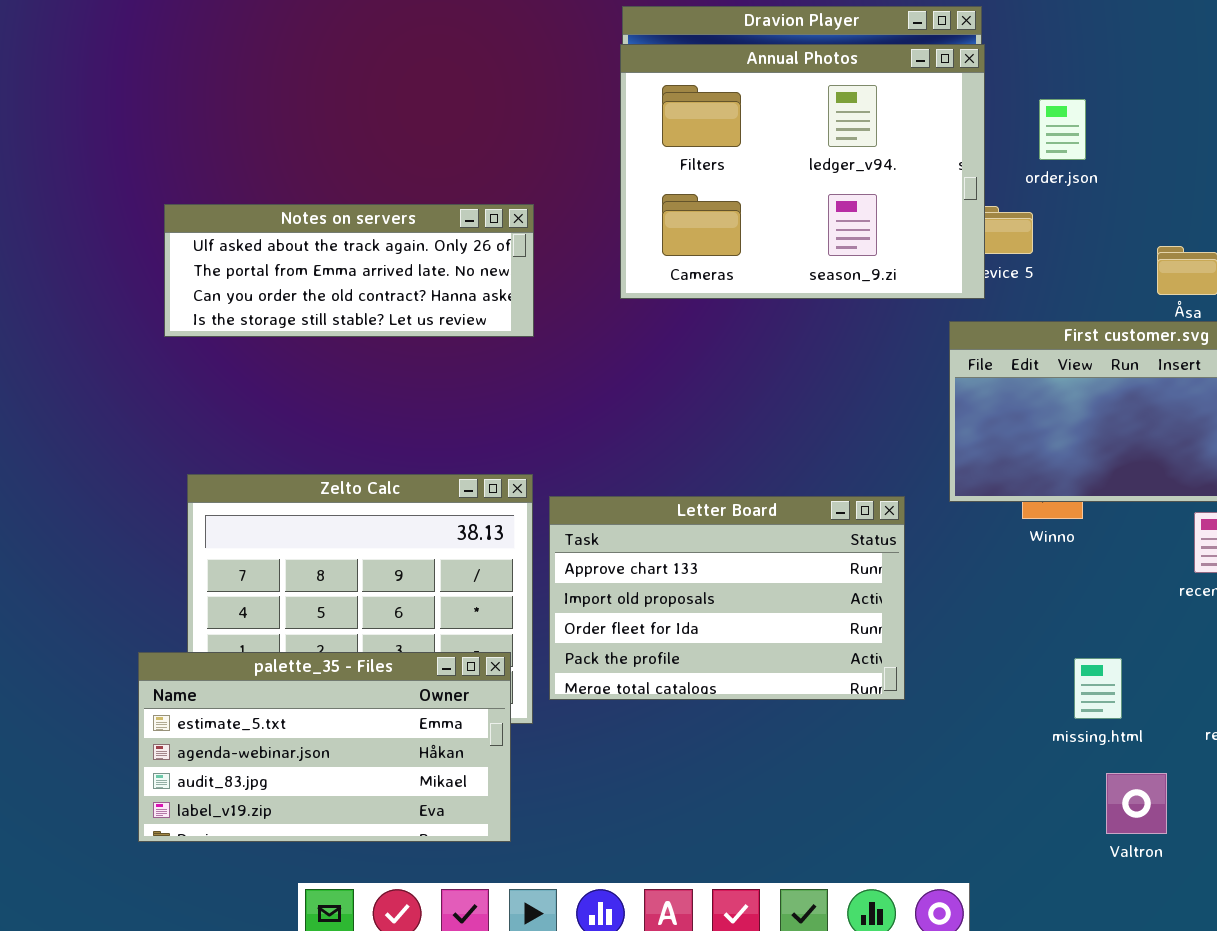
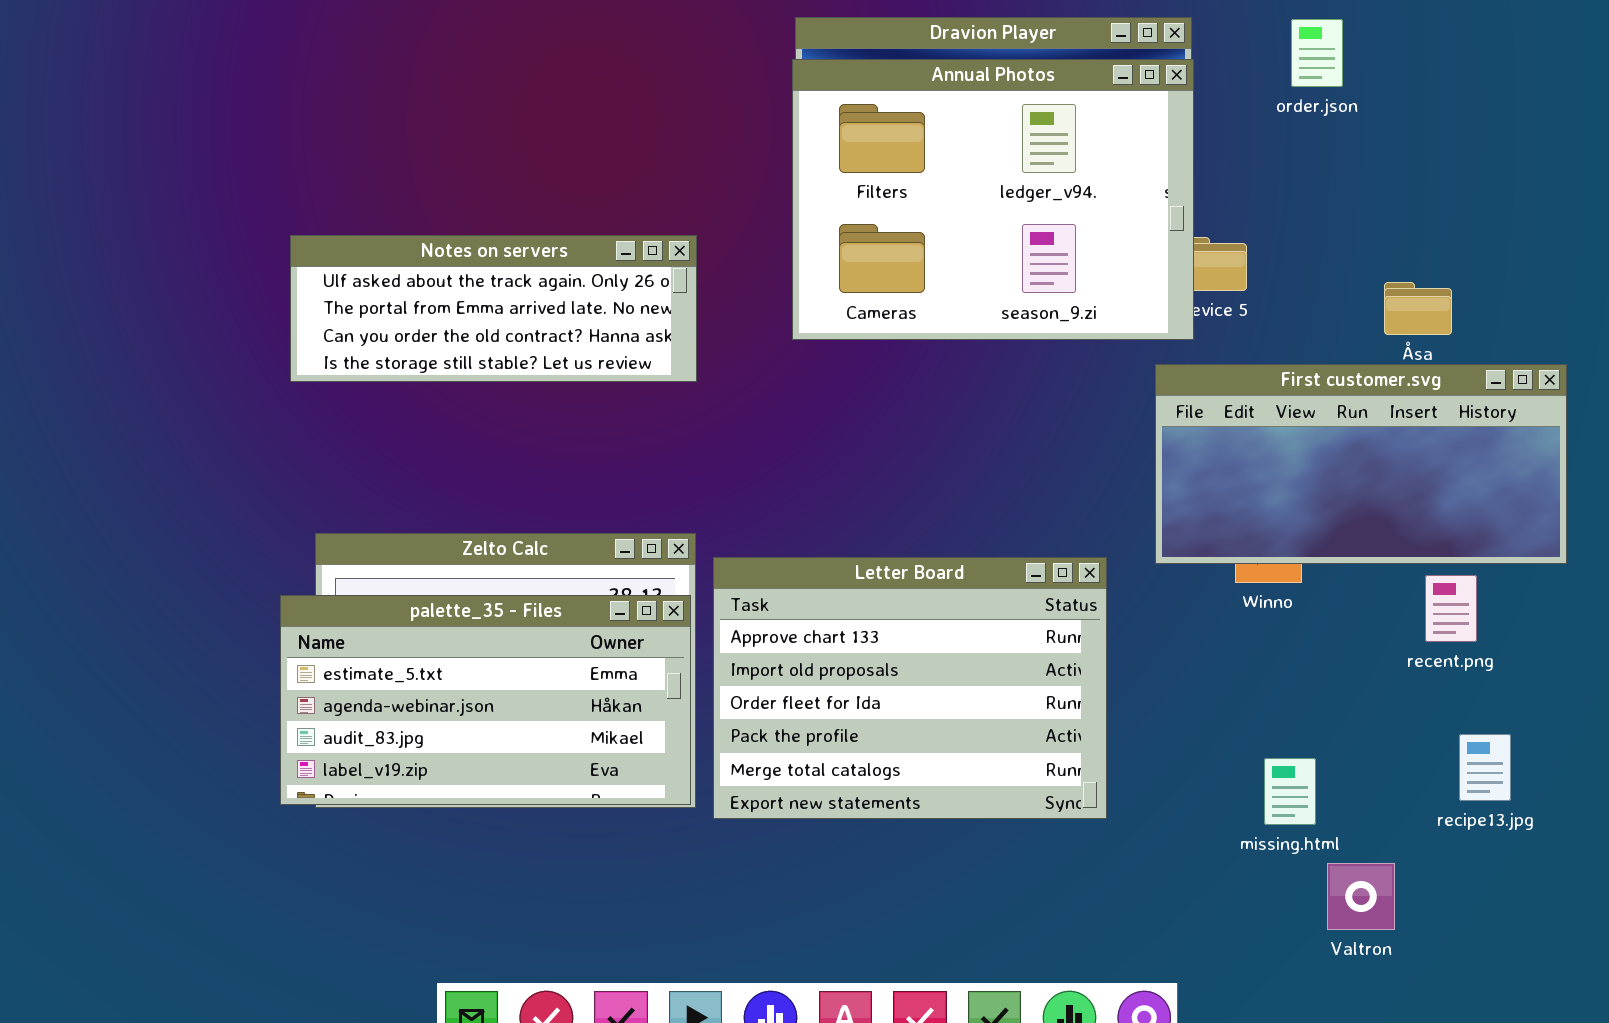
order.json: [1039,99,1086,160] -> [1291,19,1343,87], moved
Letter Board: [549,496,905,700] -> [713,557,1107,819], resized
palette_35 - Files: [138,652,511,842] -> [280,595,691,805], moved
missing.html: [1074,658,1122,719] -> [1264,758,1316,825], moved

